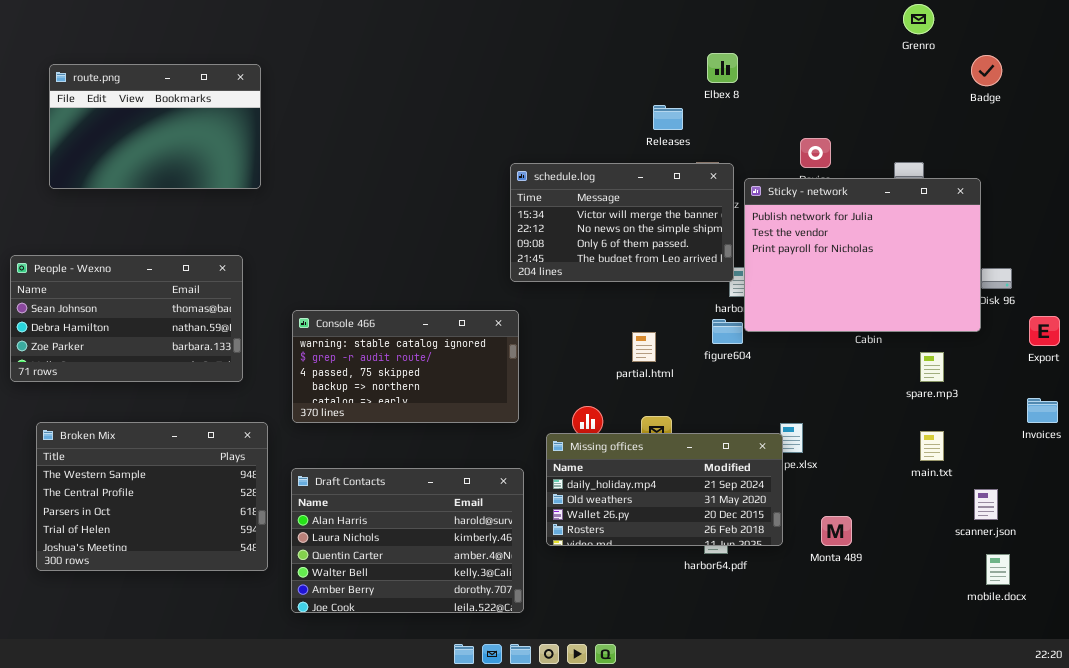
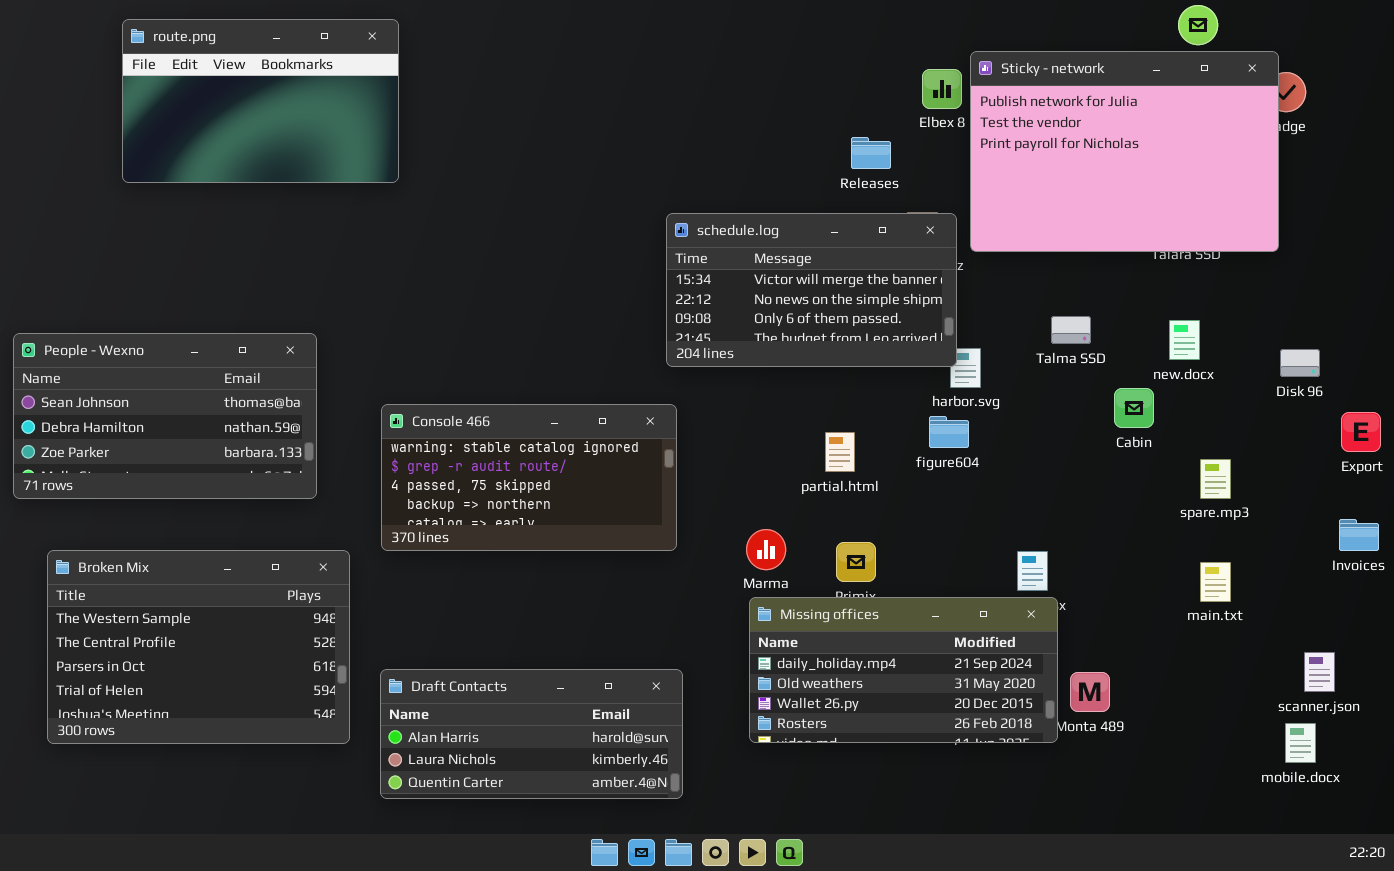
route.png: [49,64,261,189] -> [122,19,399,183], moved
Sticky - network: [744,178,981,332] -> [970,51,1279,252], moved
Missing offices: [546,433,783,546] -> [749,597,1058,743], moved
Draft Contacts: [291,468,524,613] -> [380,669,683,799], resized
scanner.json: [974,489,998,520] -> [1304,652,1335,692], moved

